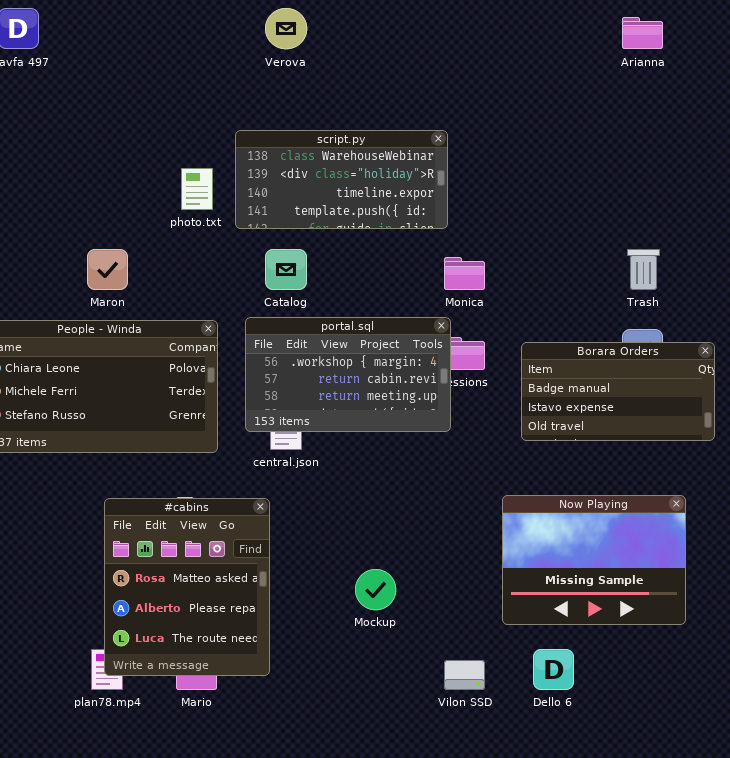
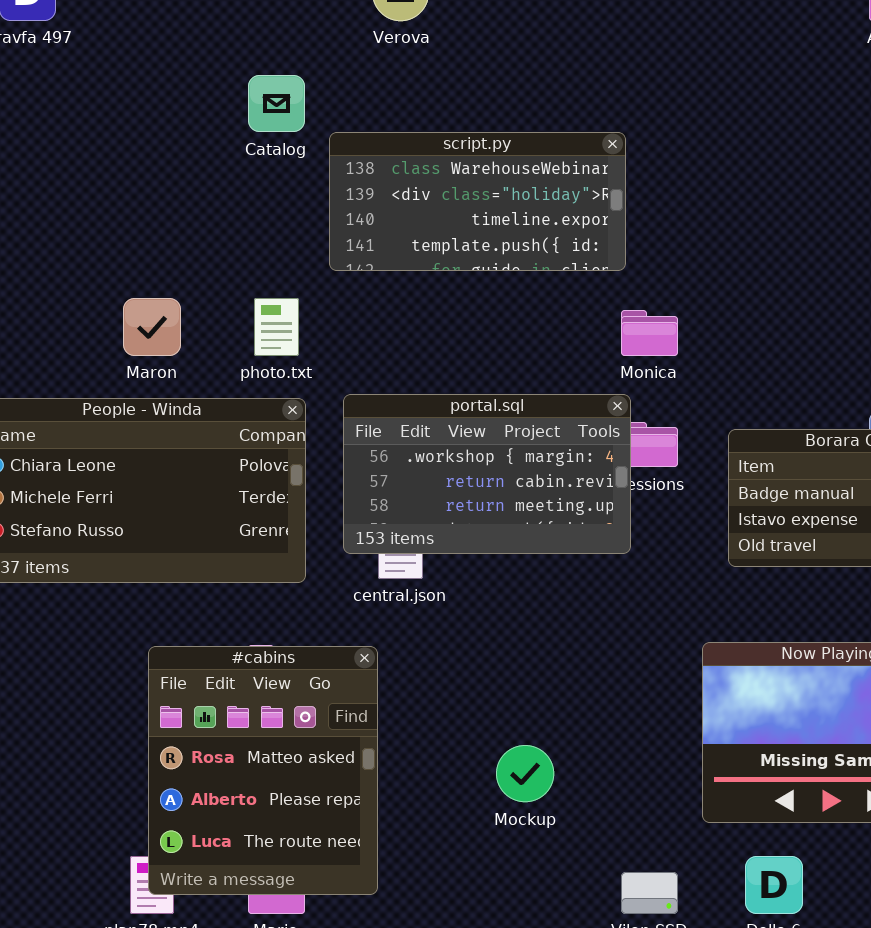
photo.txt: [181,168,213,210] -> [254,298,299,356], moved
Catalog: [265,249,307,290] -> [248,75,305,132], moved

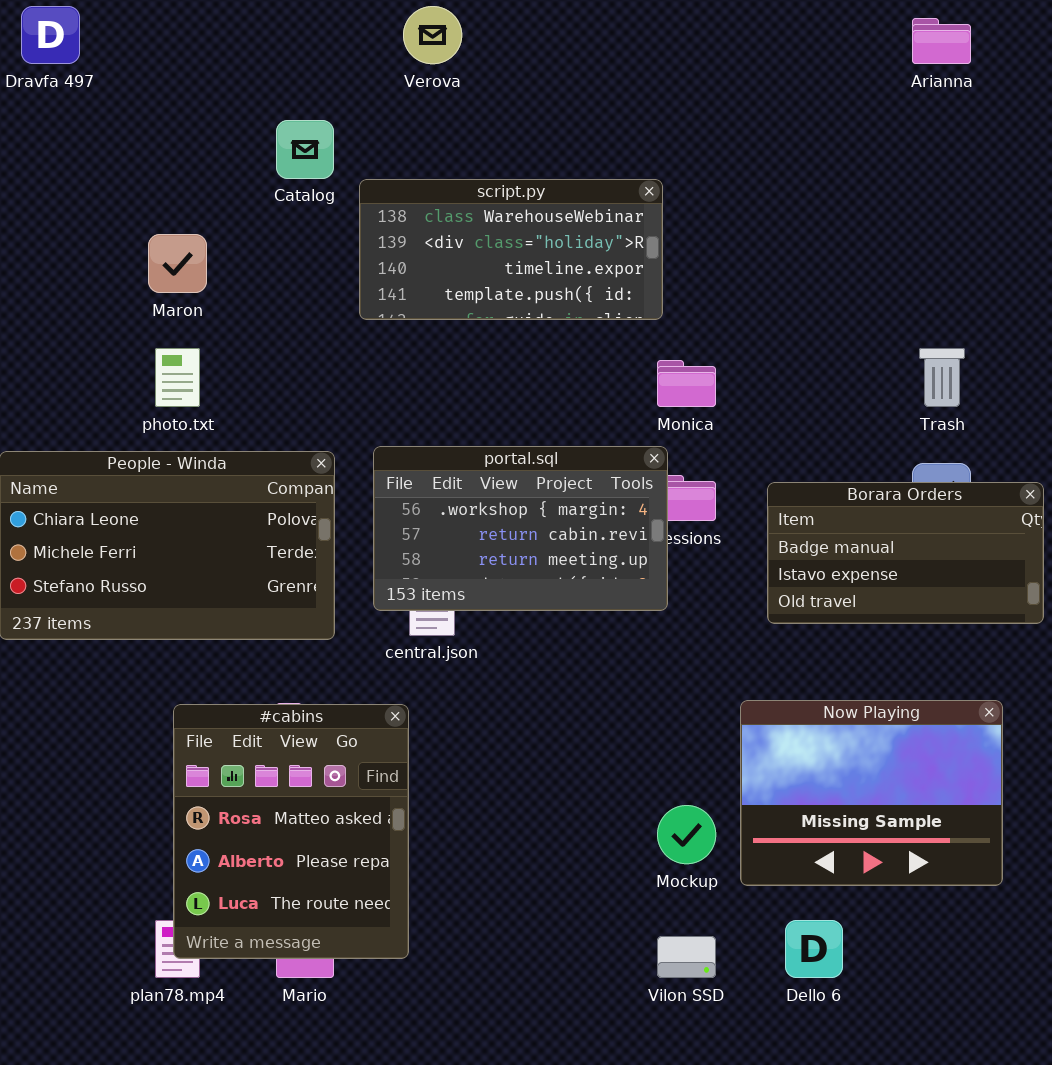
Maron: [123,298,181,356] -> [148,234,207,293], moved
photo.txt: [254,298,299,356] -> [155,348,200,407], moved
Mockup: [496,745,554,802] -> [657,805,716,864], moved

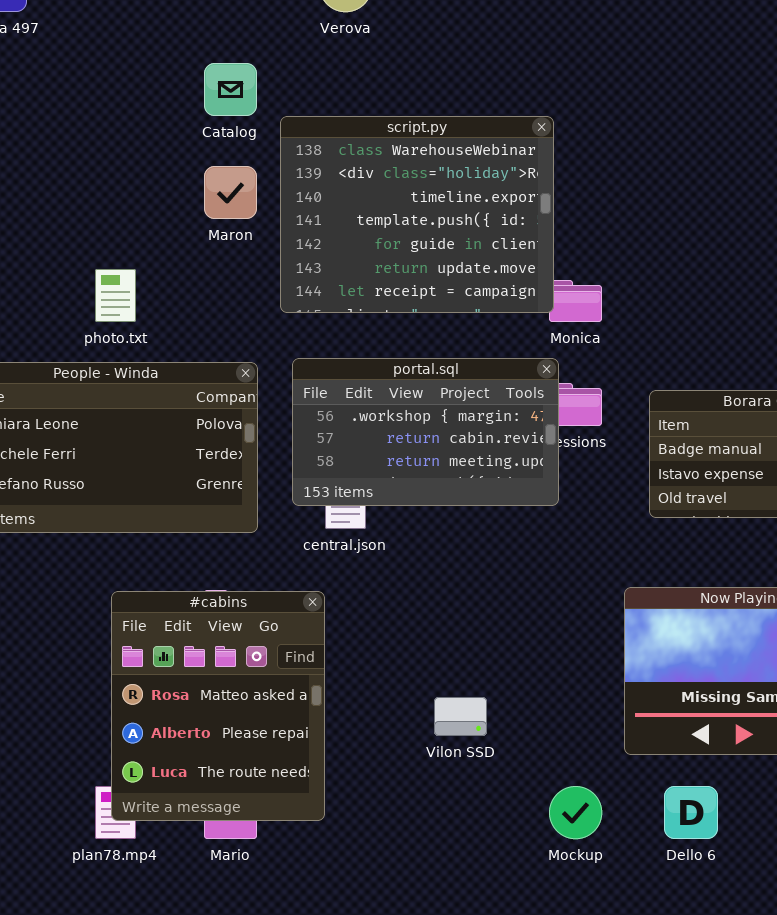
script.py: [359,179,663,320] -> [280,116,554,313], resized
Maron: [148,234,207,293] -> [204,166,257,219], moved
Mockup: [657,805,716,864] -> [549,786,602,839], moved
Vilon SSD: [657,936,716,978] -> [434,697,487,736], moved

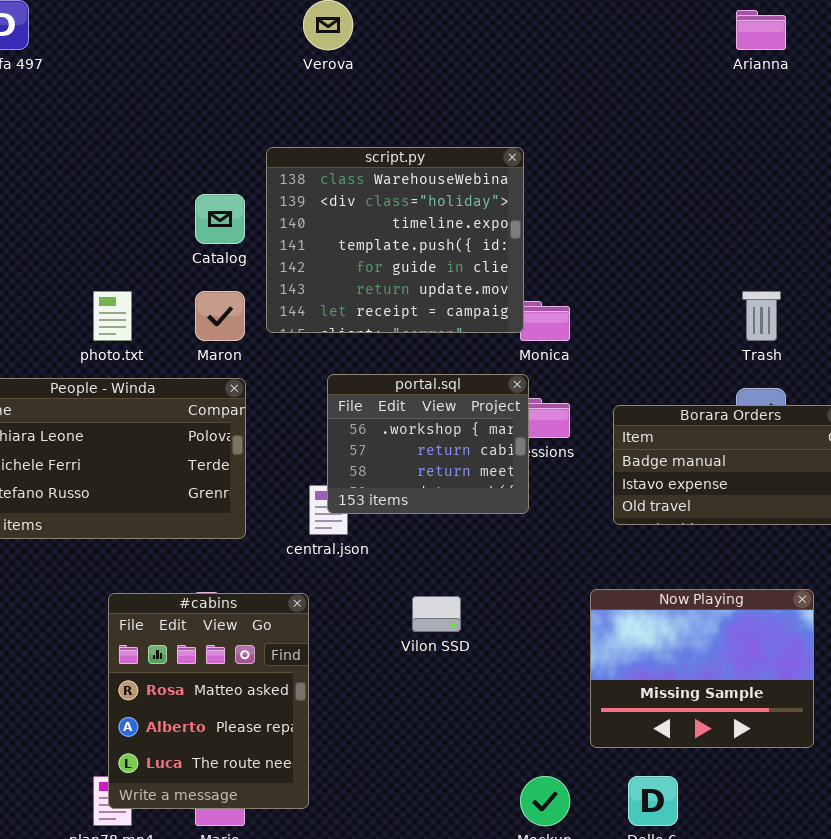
Catalog: [204,63,257,116] -> [195,194,245,244], moved
Maron: [204,166,257,219] -> [195,291,245,341], moved
portal.sql: [292,358,559,506] -> [327,374,529,514], resized
Vilon SSD: [434,697,487,736] -> [412,596,461,632], moved

